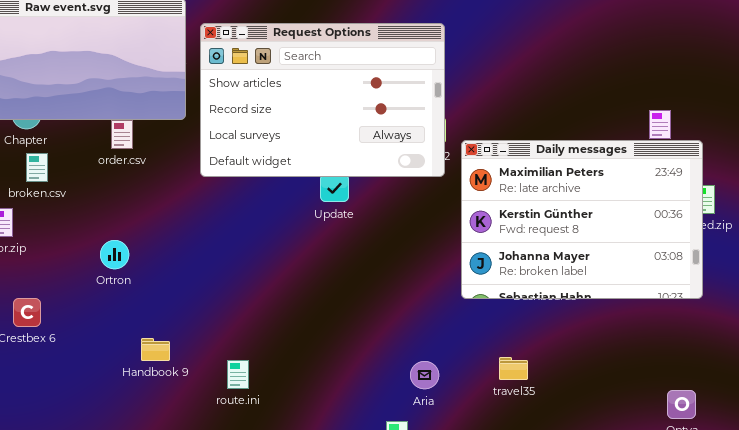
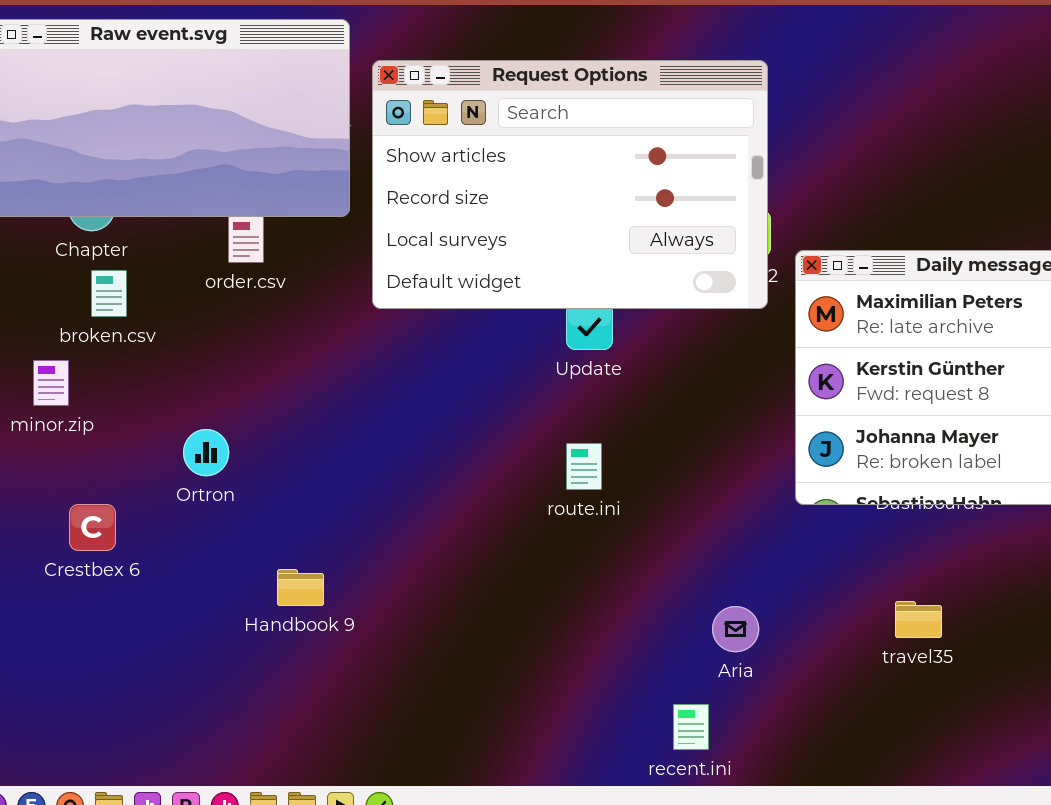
Ortron: [100,240,129,269] -> [183,429,229,476], moved
travel35: [499,357,528,380] -> [895,601,942,638], moved
route.ini: [227,360,249,389] -> [566,443,602,490], moved

